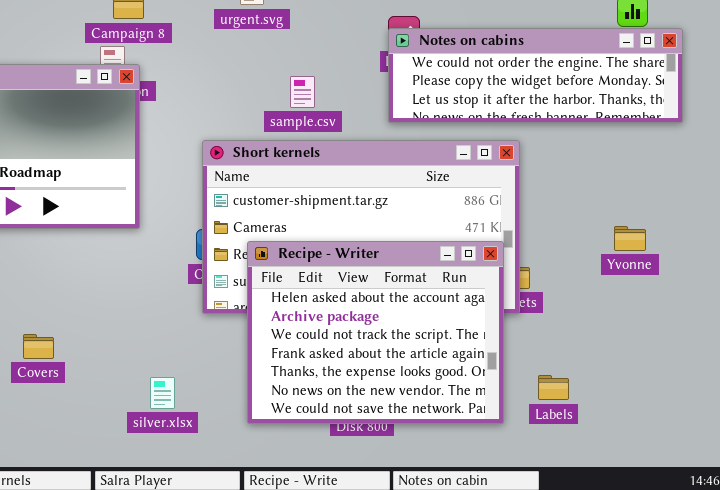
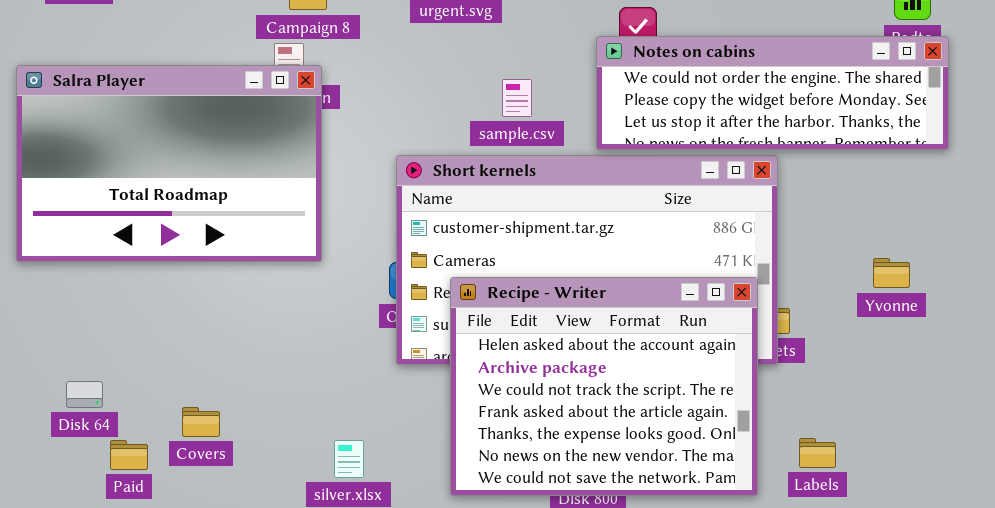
Notes on cabins: [388,28,683,123] -> [596,36,949,150], moved
Yvonne: [614,226,646,251] -> [873,258,910,288], moved
Covers: [23,334,54,359] -> [182,407,220,437], moved

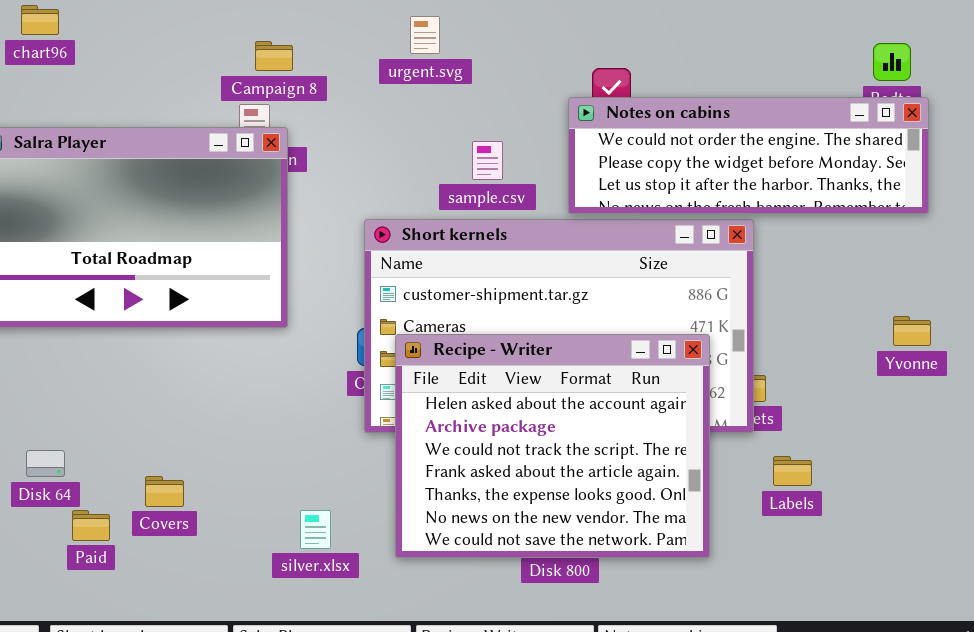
Yvonne: [873,258,910,288] -> [893,316,931,346], moved
Recipe - Writer: [450,277,758,496] -> [395,334,710,558], moved
Labels: [799,438,836,468] -> [773,456,812,486], moved

